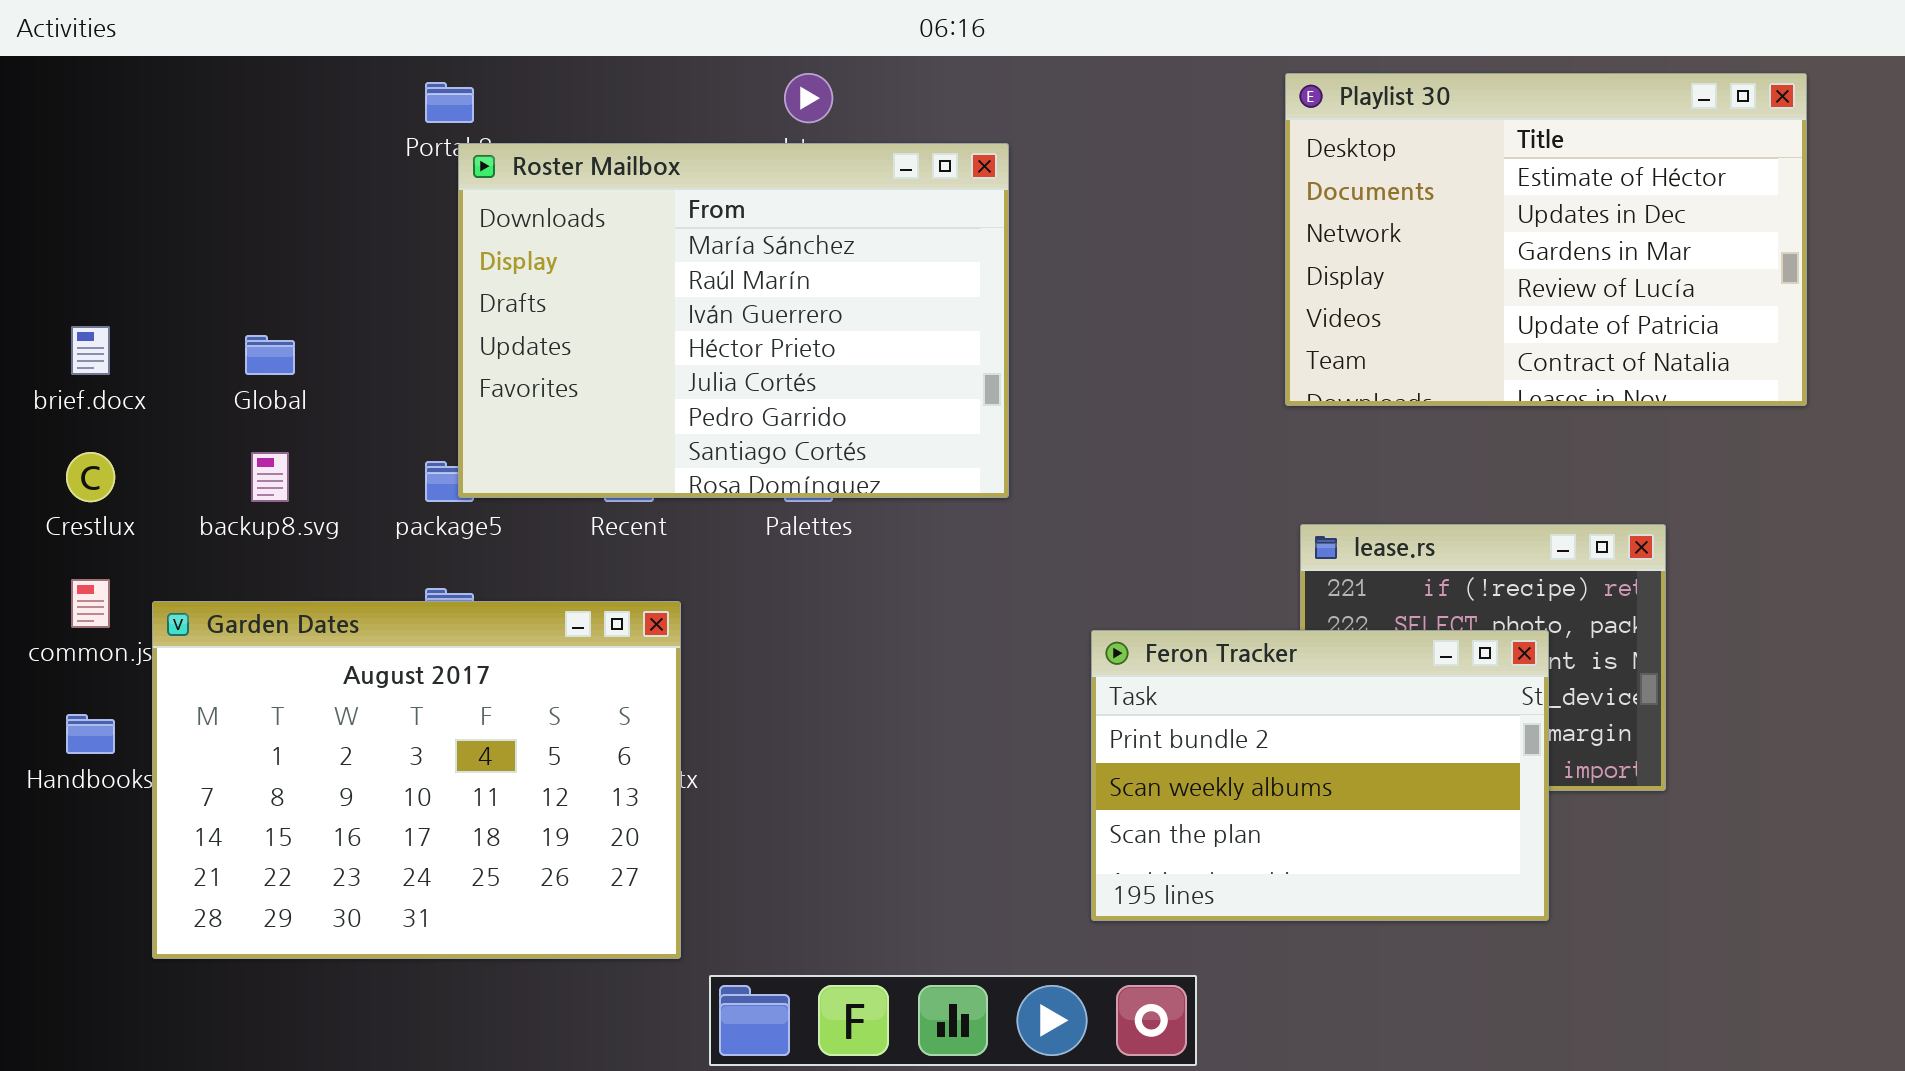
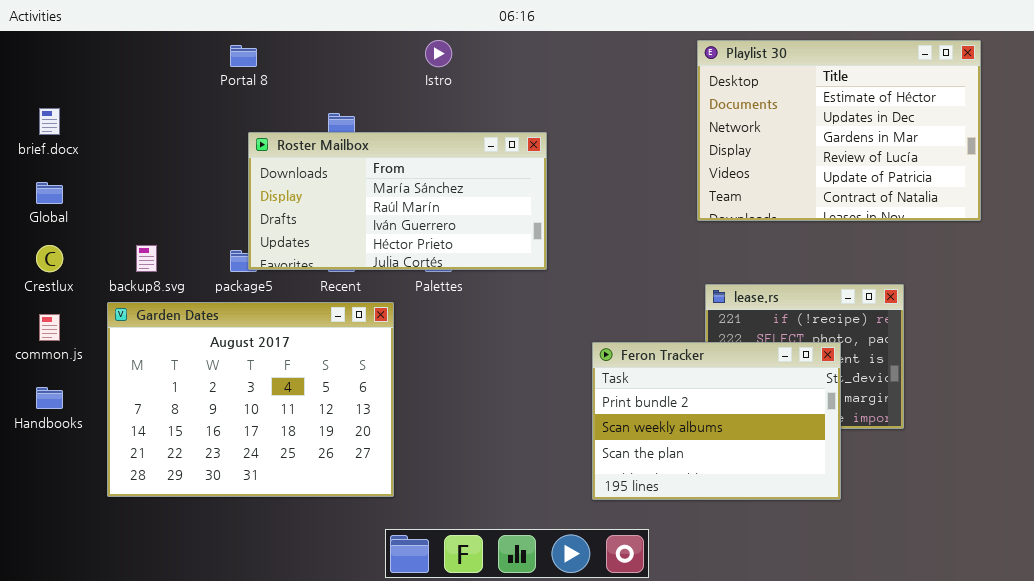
Roster Mailbox: [458,143,1009,498] -> [248,132,547,270], resized
brief.docx: [71,326,110,375] -> [39,108,60,135], moved
Global: [245,335,295,375] -> [36,182,63,204], moved
Garden Dates: [152,601,681,959] -> [107,302,394,497], moved

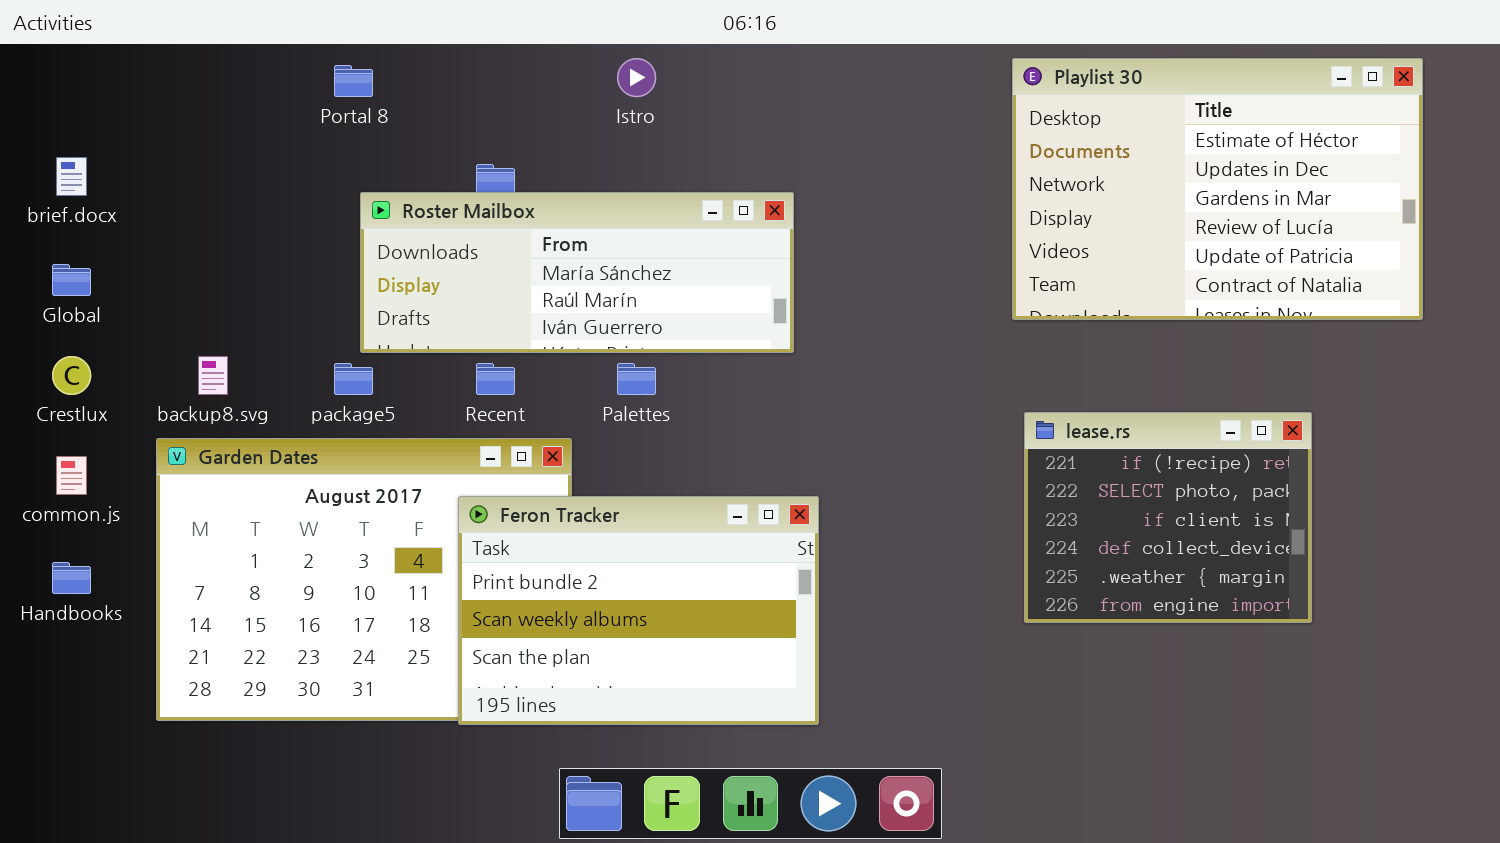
Roster Mailbox: [248,132,547,270] -> [360,192,794,353], resized
Feron Tracker: [592,342,841,500] -> [458,496,819,725], moved

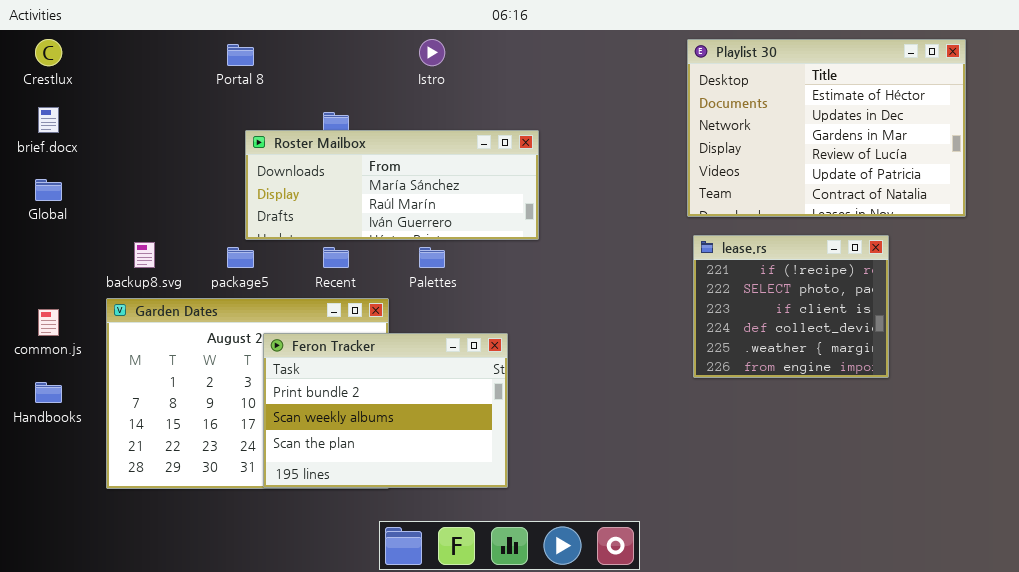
Crestlux: [52,356,91,395] -> [35,39,62,66], moved
lease.rs: [1024,412,1312,623] -> [693,235,889,378], moved
Feron Tracker: [458,496,819,725] -> [263,333,508,488], moved

